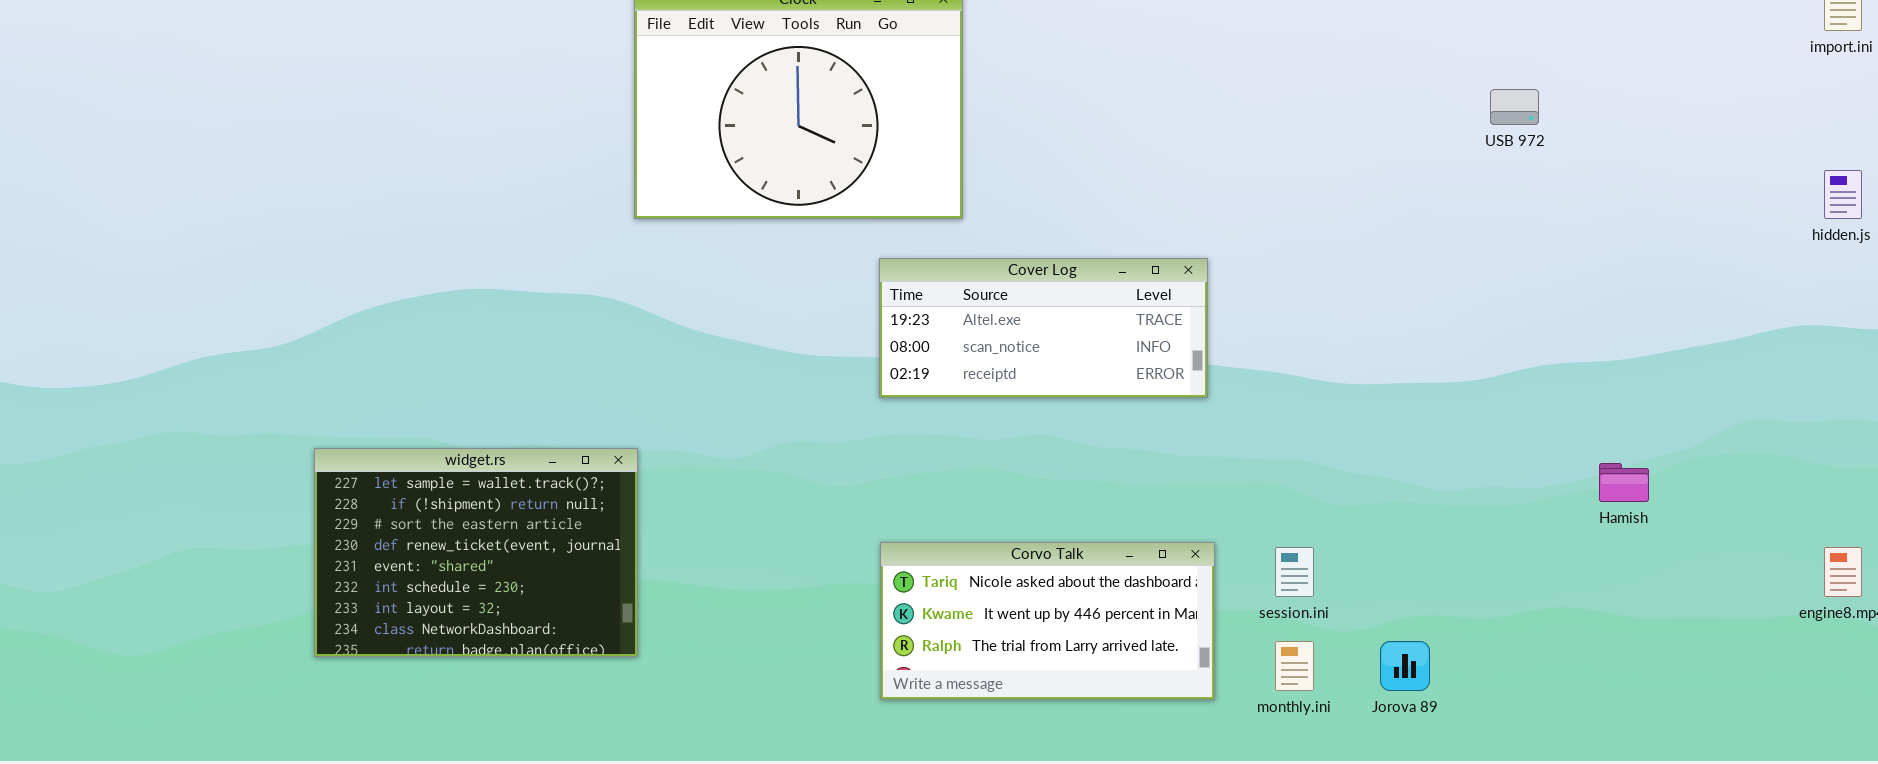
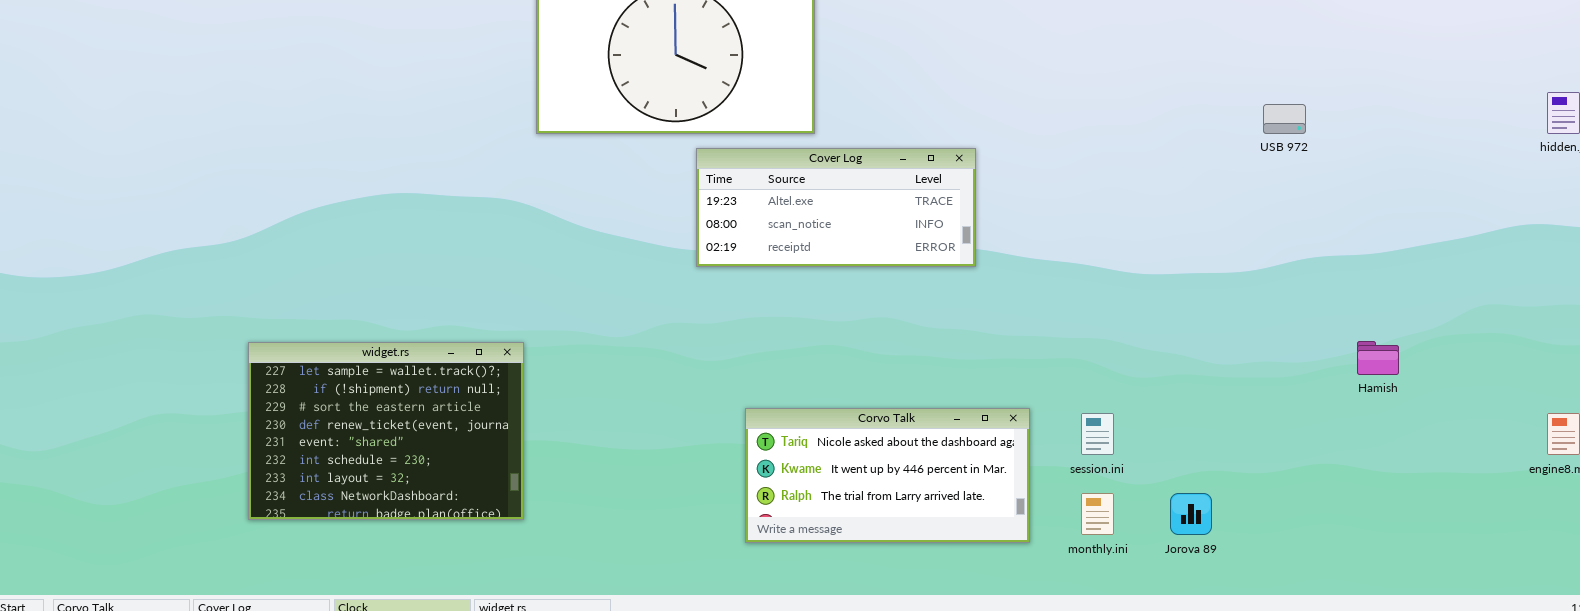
USB 972: [1490,89,1539,125] -> [1263,104,1306,134], moved
Cover Log: [879,258,1208,398] -> [696,148,976,267], moved
widget.rs: [314,448,638,657] -> [248,342,524,520], moved

